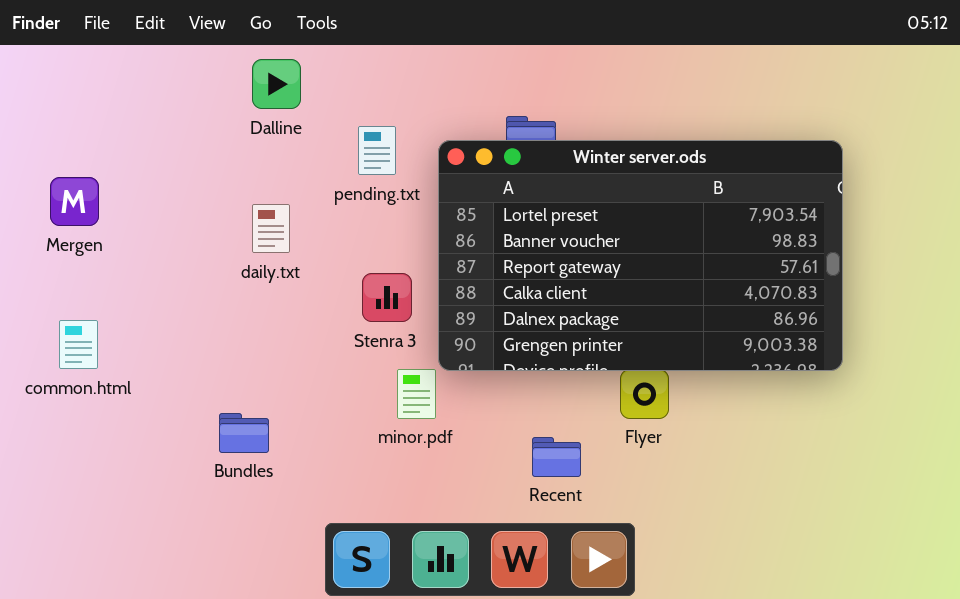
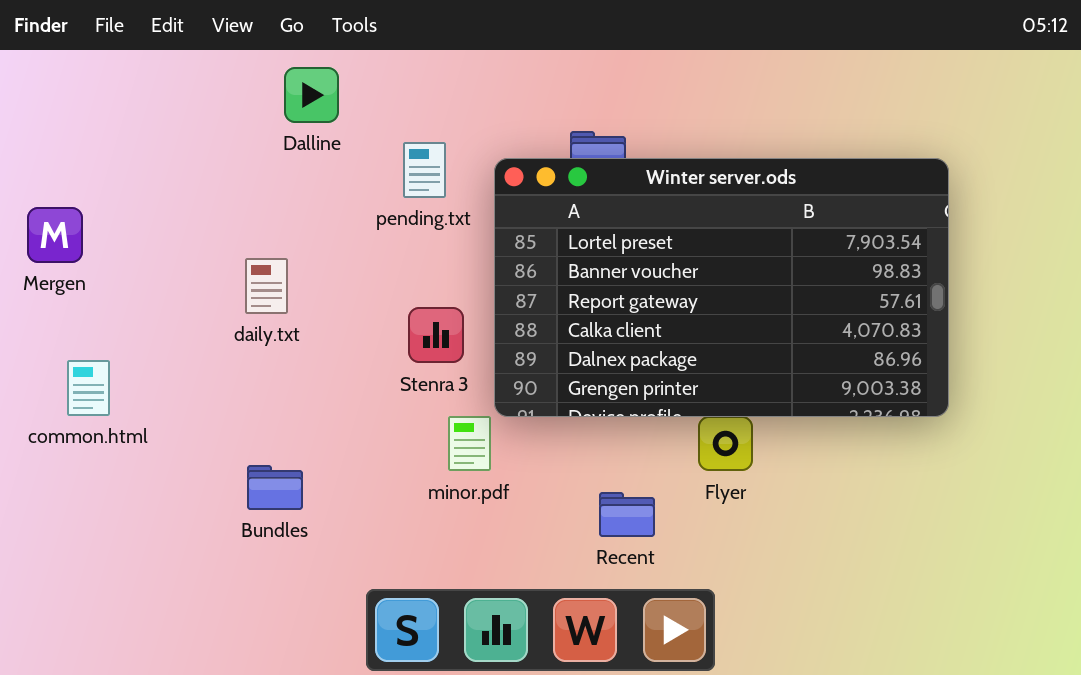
Mergen: [50,177,99,226] -> [27,207,83,263], moved
daily.txt: [252,204,290,253] -> [245,258,288,314], moved

